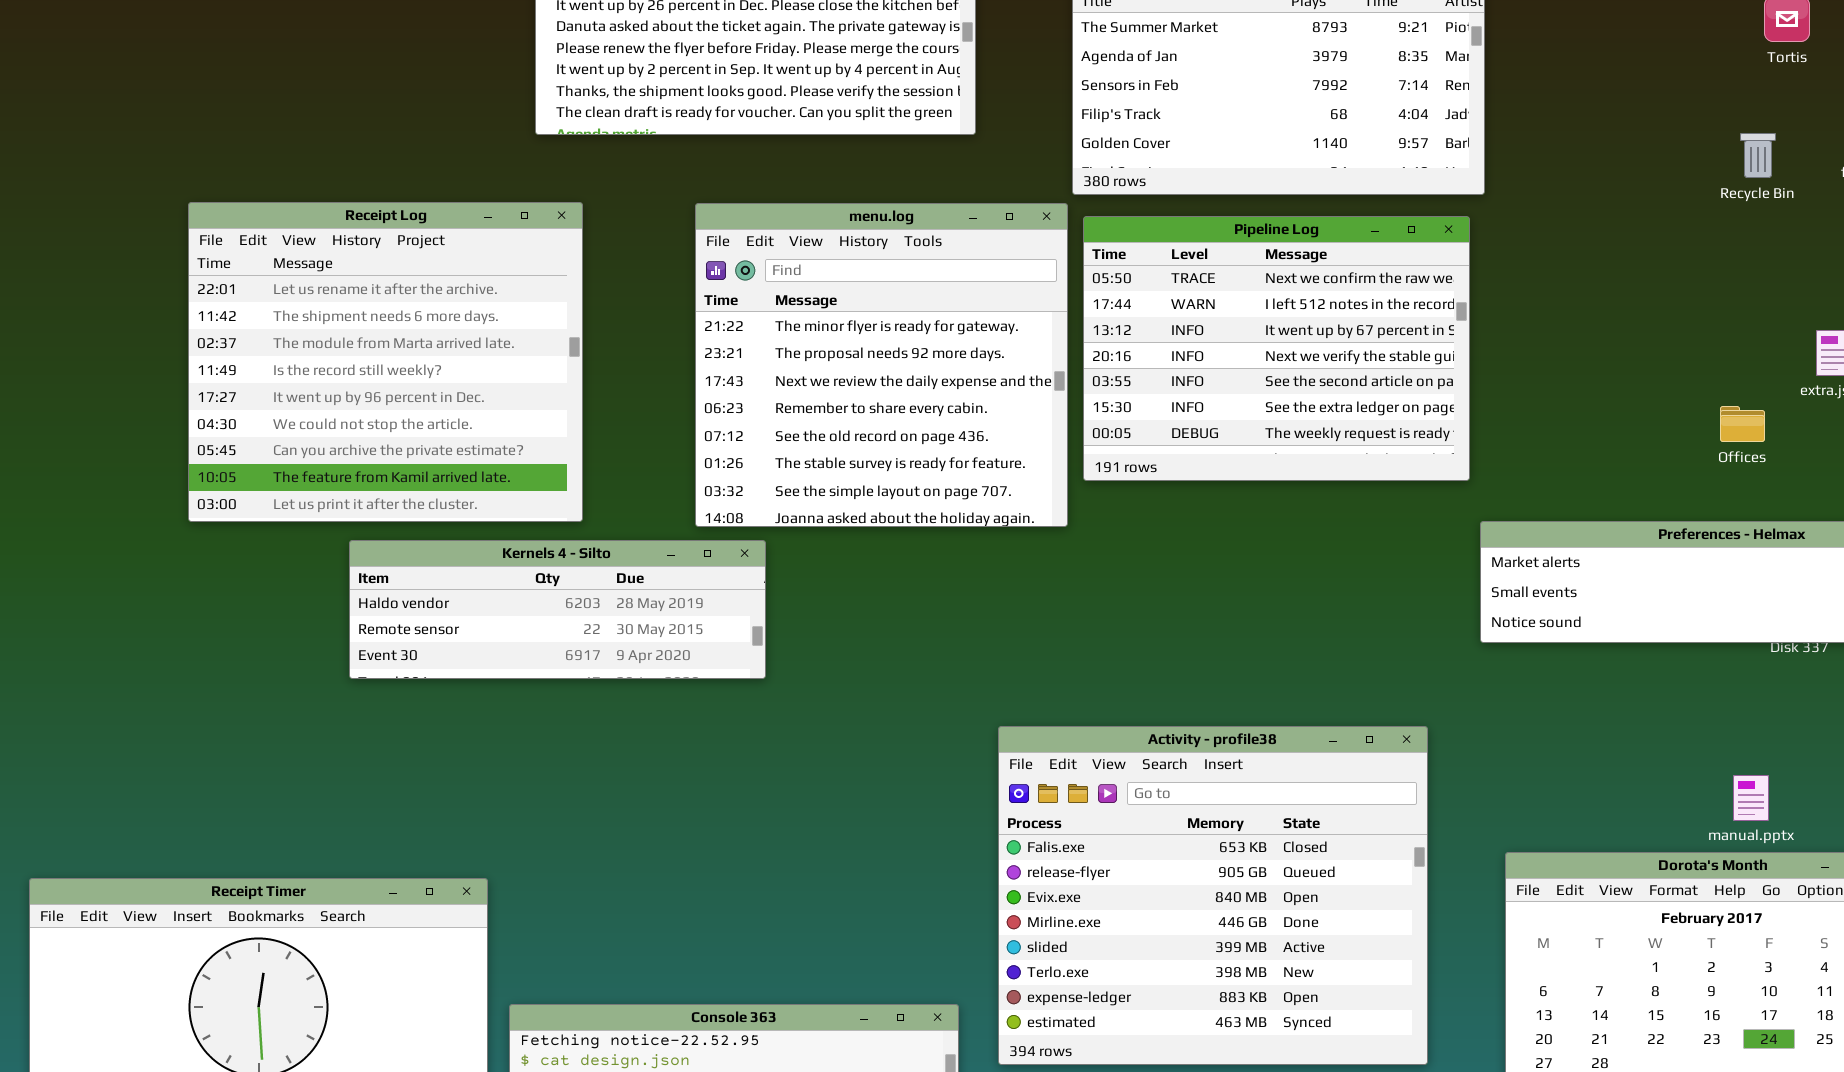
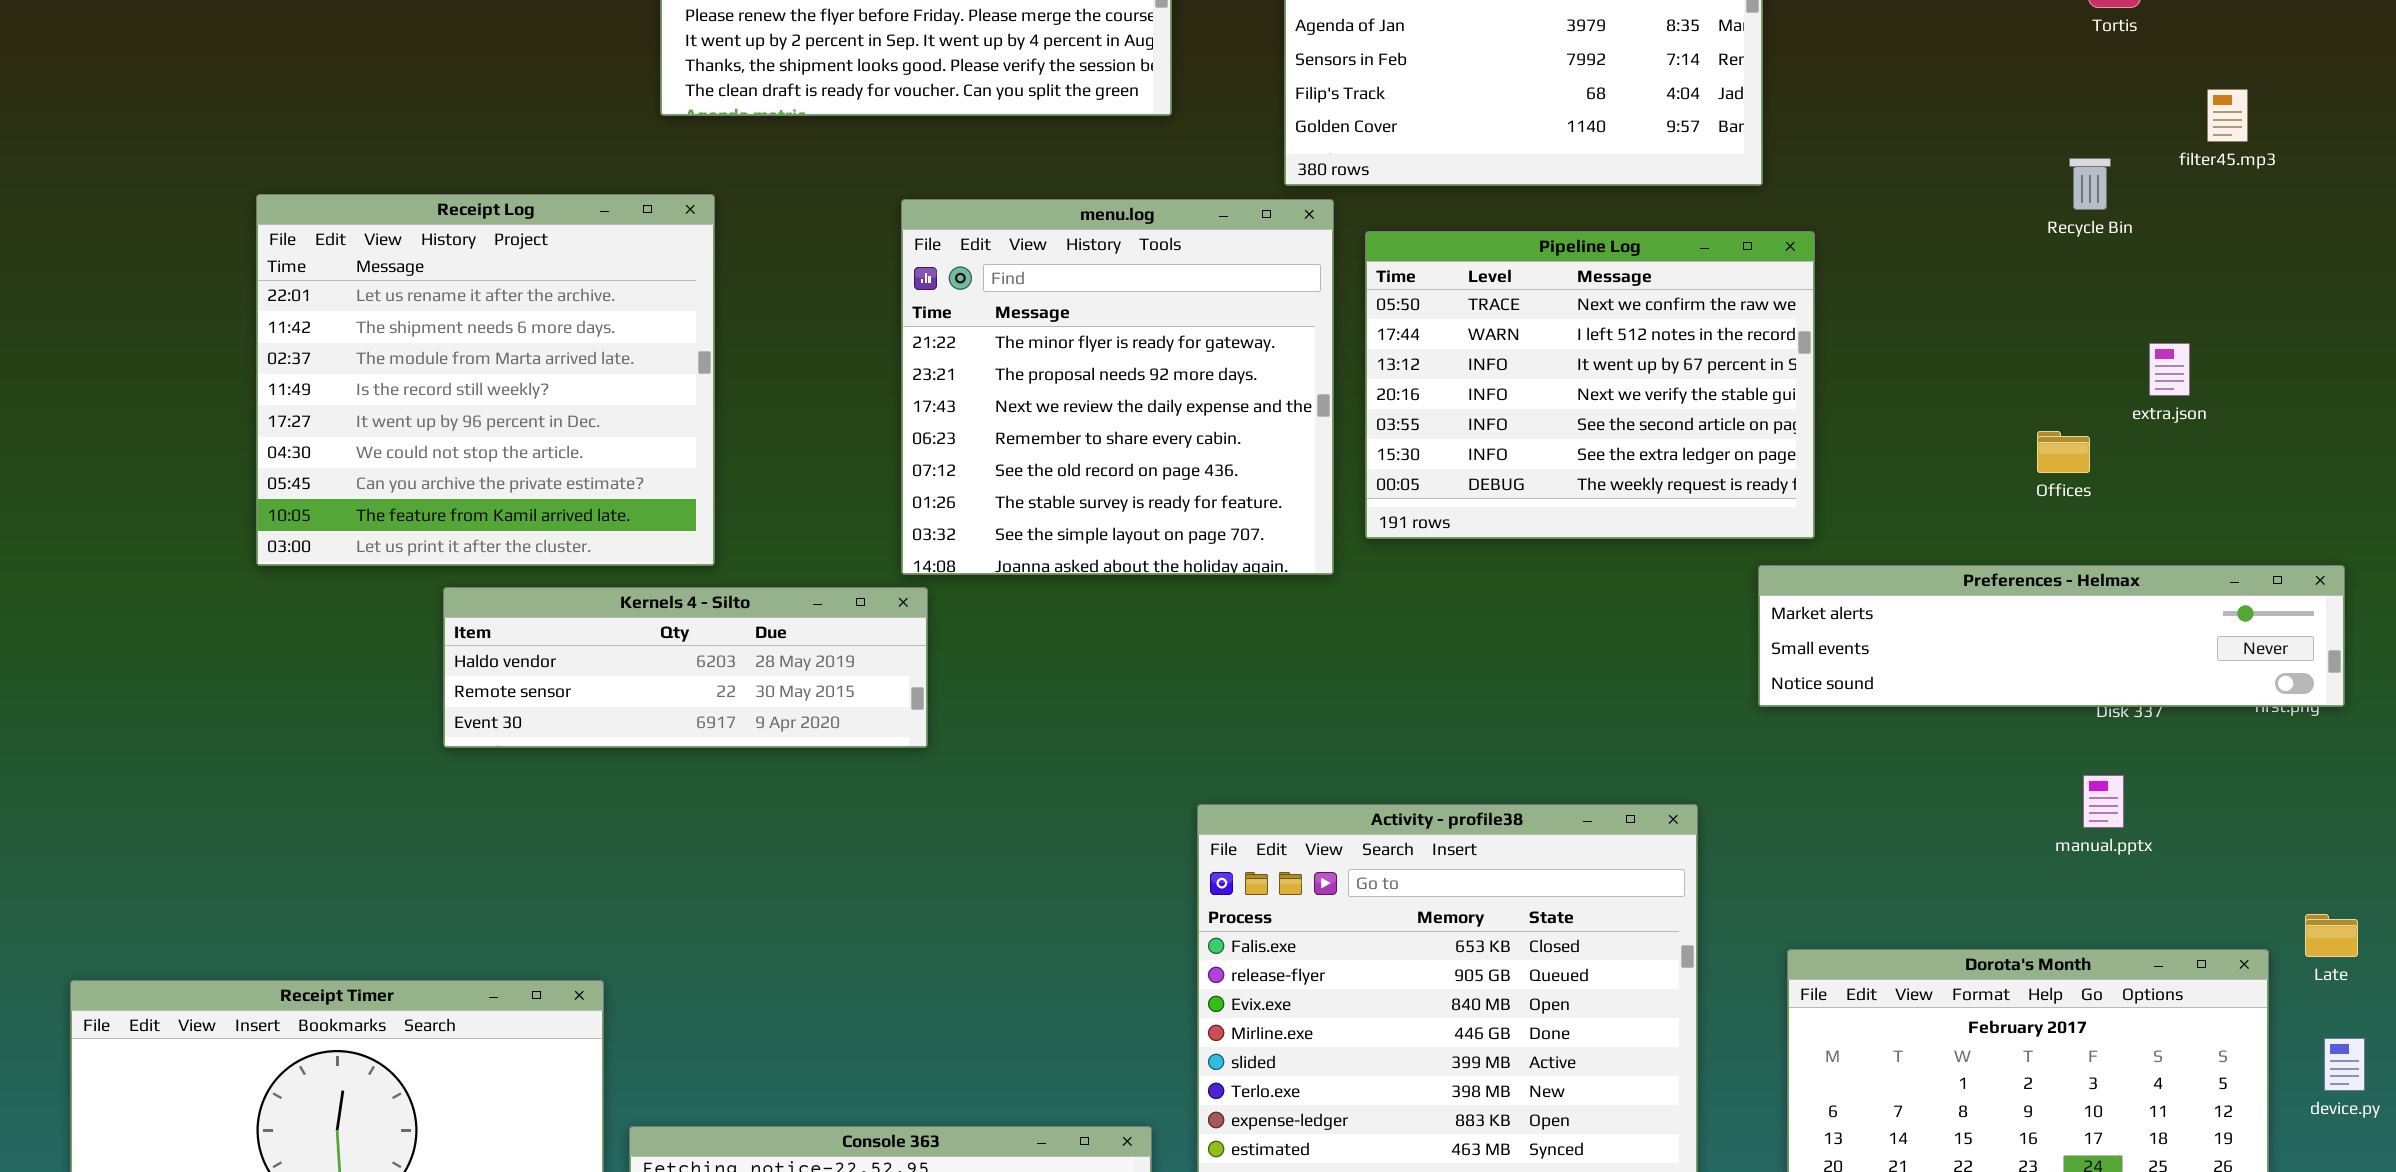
Recycle Bin: [1740,133,1776,178] -> [2069,158,2111,210], moved
menu.log: [695,203,1068,527] -> [901,199,1334,575], moved
Pipeline Log: [1083,216,1470,481] -> [1365,231,1815,539], moved
manual.pptx: [1733,775,1769,821] -> [2083,775,2124,828], moved

